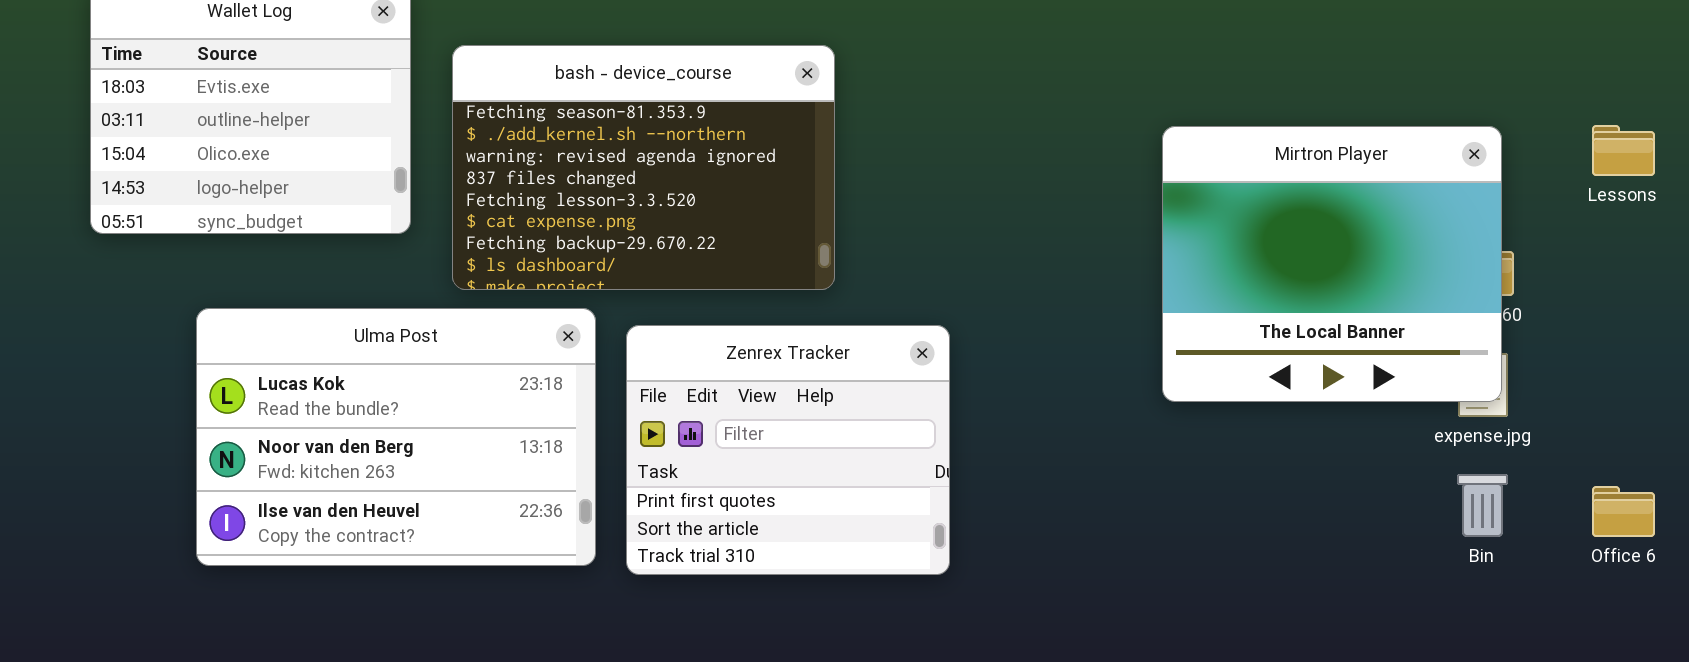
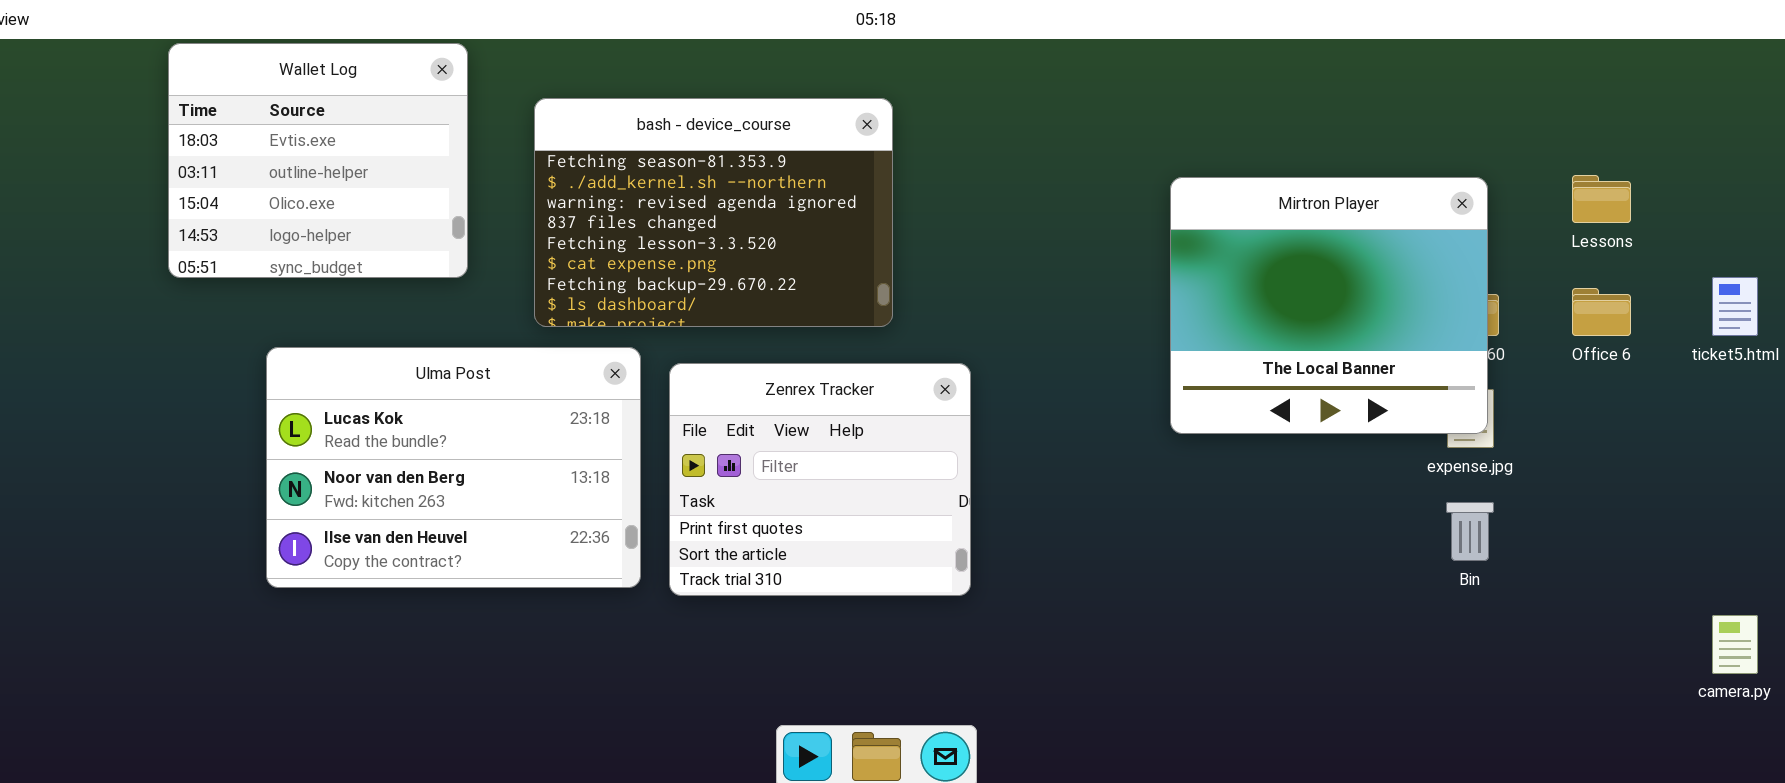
bash - device_course: [452,45,835,290] -> [534,98,893,327], moved
Office 6: [1592,486,1655,537] -> [1572,288,1631,336], moved

